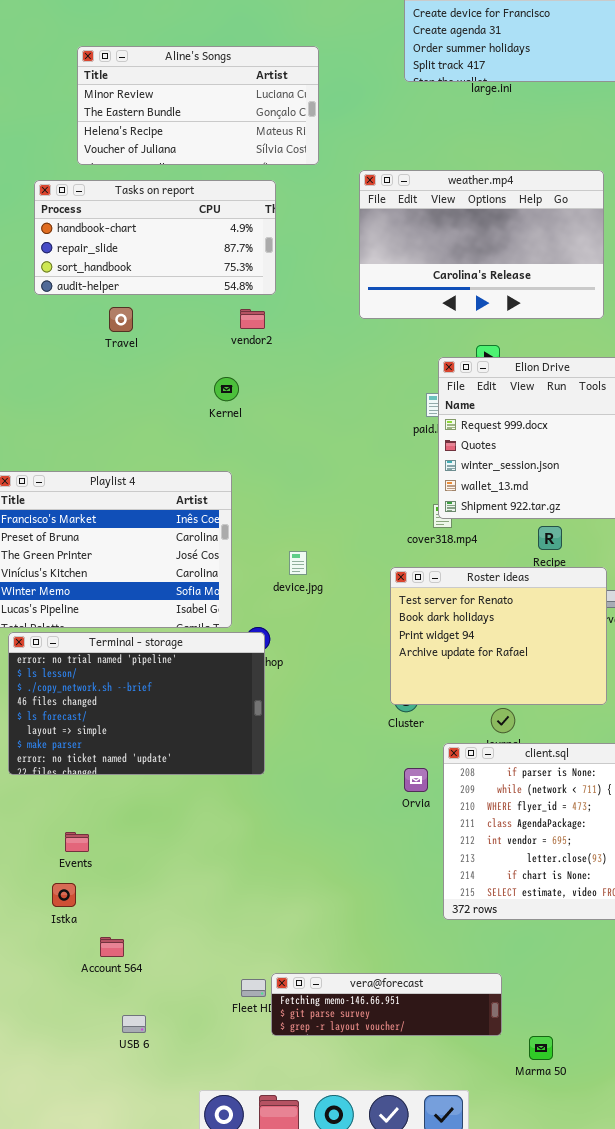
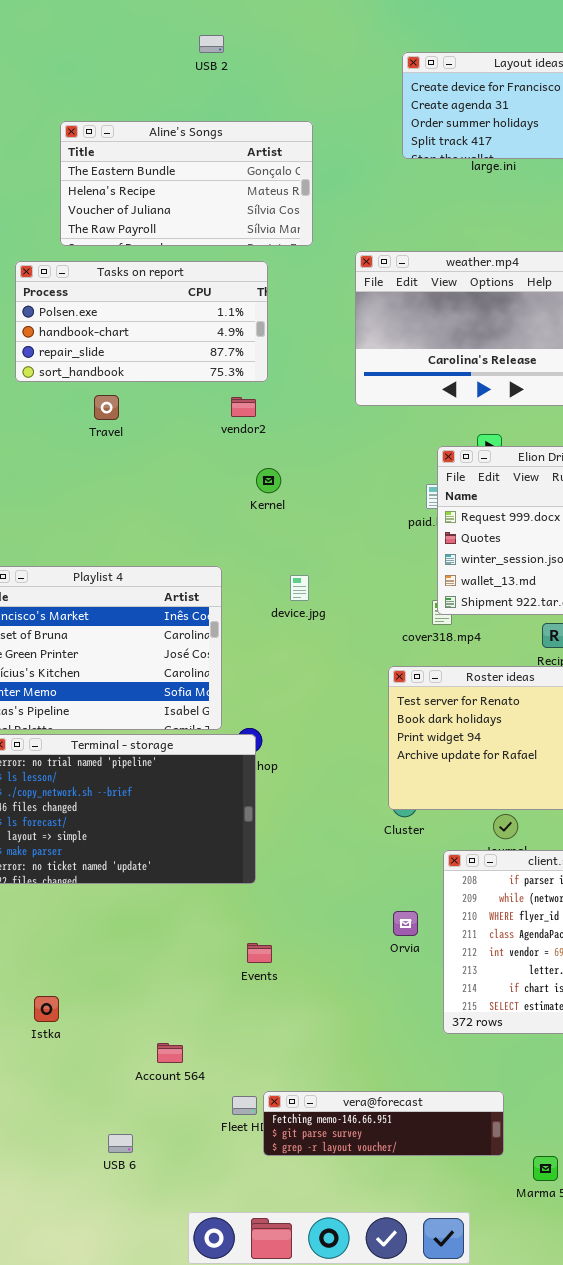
Aline's Songs: [77,46,319,165] -> [60,121,313,246], scrolled down 1 row
Tasks on report: [34,180,276,295] -> [15,261,268,382], scrolled up 1 row
Kernel: [214,377,239,401] -> [256,468,281,493], moved
device.jpg: [289,551,307,575] -> [290,575,309,601], moved
Orvia: [404,768,428,792] -> [393,911,418,936], moved
Events: [65,832,89,852] -> [247,943,272,963], moved
Account 564: [100,937,124,957] -> [157,1043,183,1063], moved

